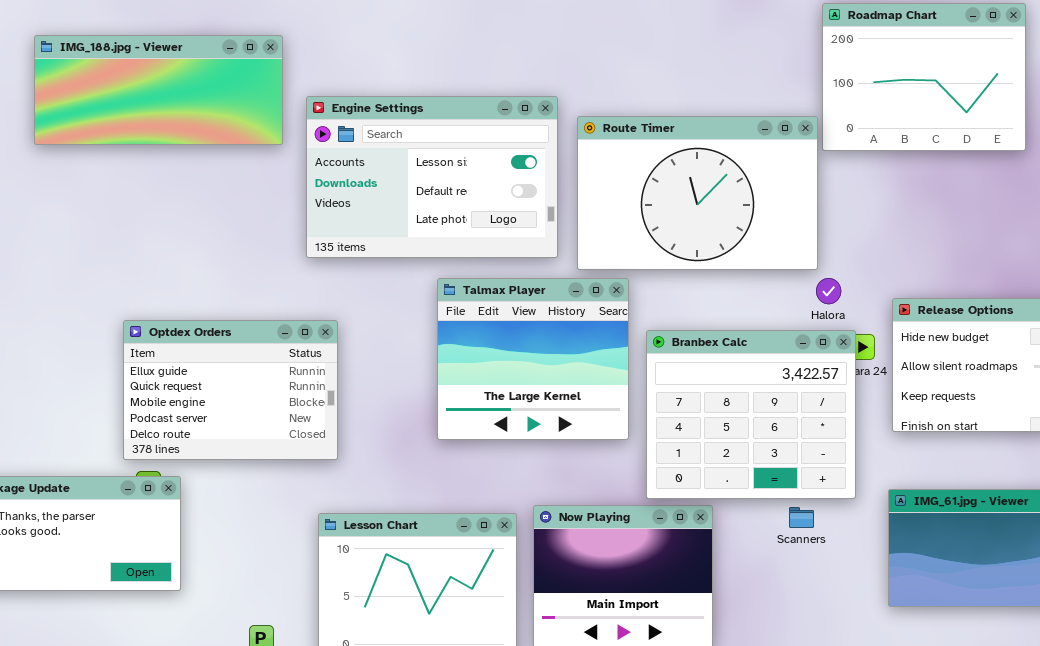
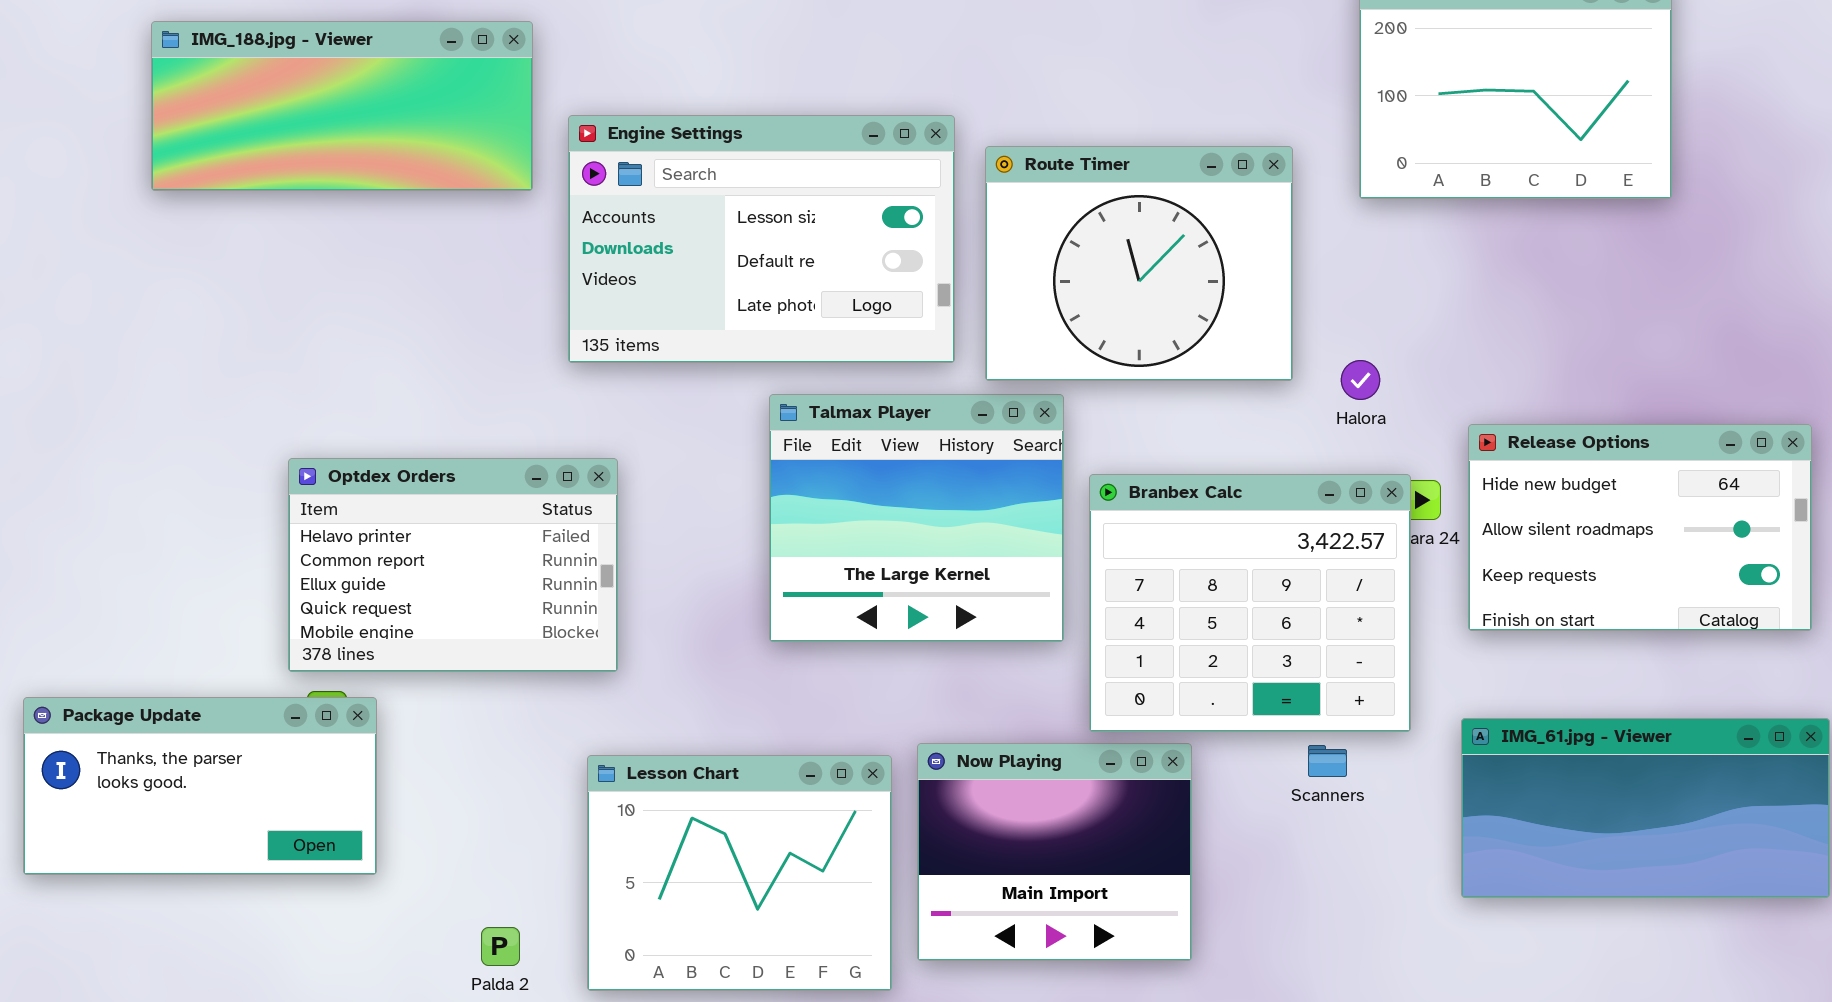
Route Timer: [577,116,818,270] -> [985,146,1293,381], resized
Halora: [816,278,841,304] -> [1341,360,1380,400], moved
Optdex Orders: [123,320,338,460] -> [288,458,618,672], scrolled up 2 rows

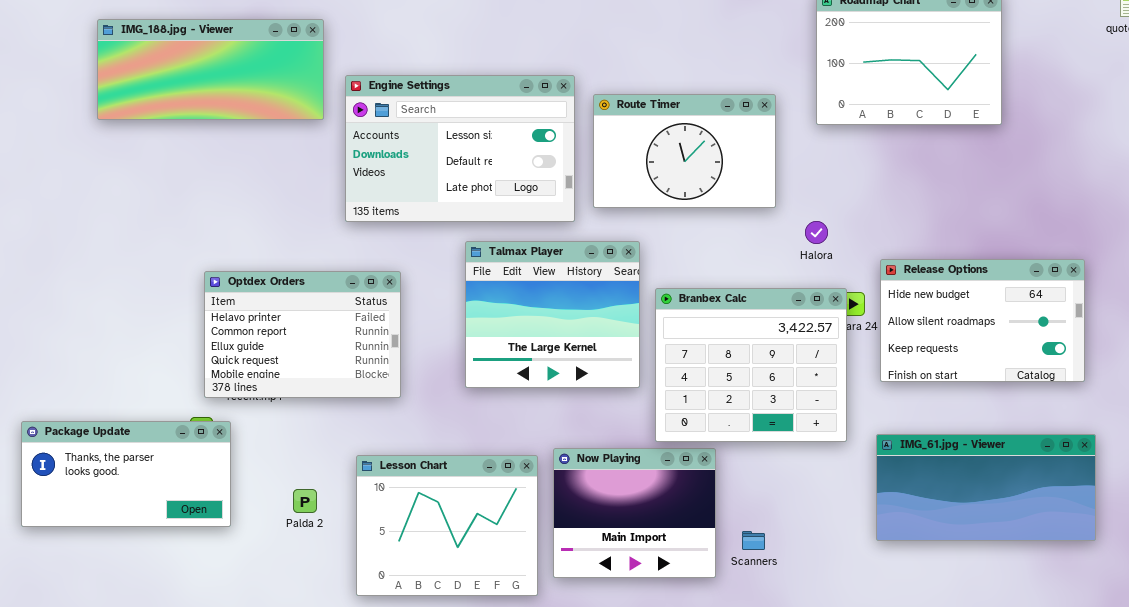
Route Timer: [985,146,1293,381] -> [593,94,776,208], resized
Optdex Orders: [288,458,618,672] -> [204,271,401,398], moved
Scanners: [1308,745,1347,777] -> [742,531,765,550], moved
Palda 2: [481,927,520,966] -> [293,489,317,513], moved

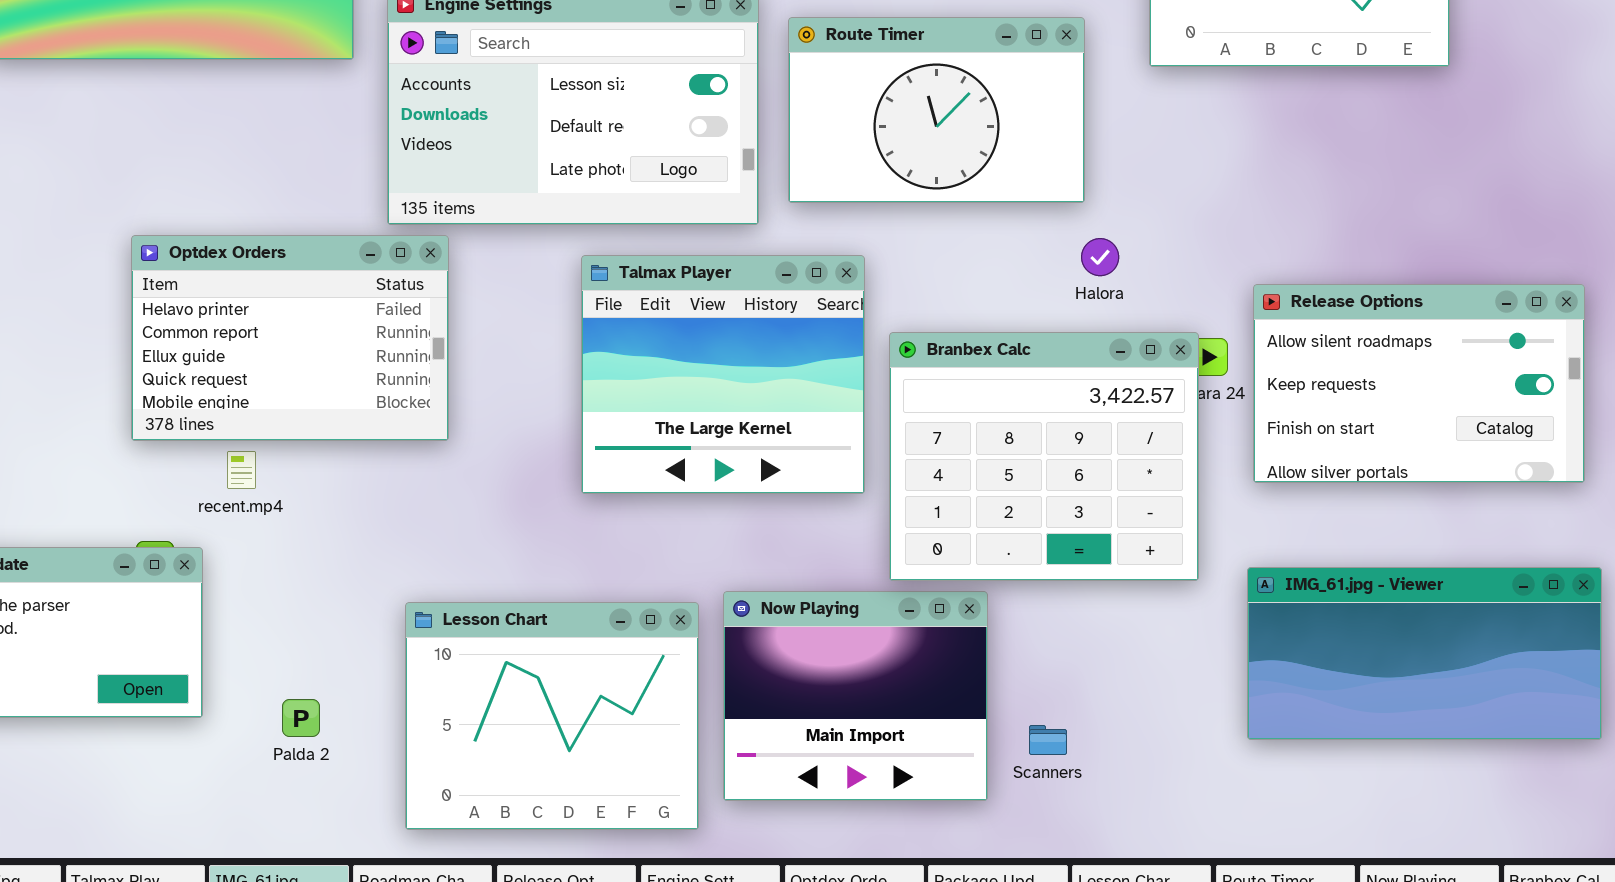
Halora: [805,221,828,244] -> [1081,238,1119,276], moved
Release Options: [880,259,1085,382] -> [1253,284,1585,483], scrolled down 1 row
Optdex Orders: [204,271,401,398] -> [131,235,449,441], moved
Palda 2: [293,489,317,513] -> [282,699,320,737], moved

